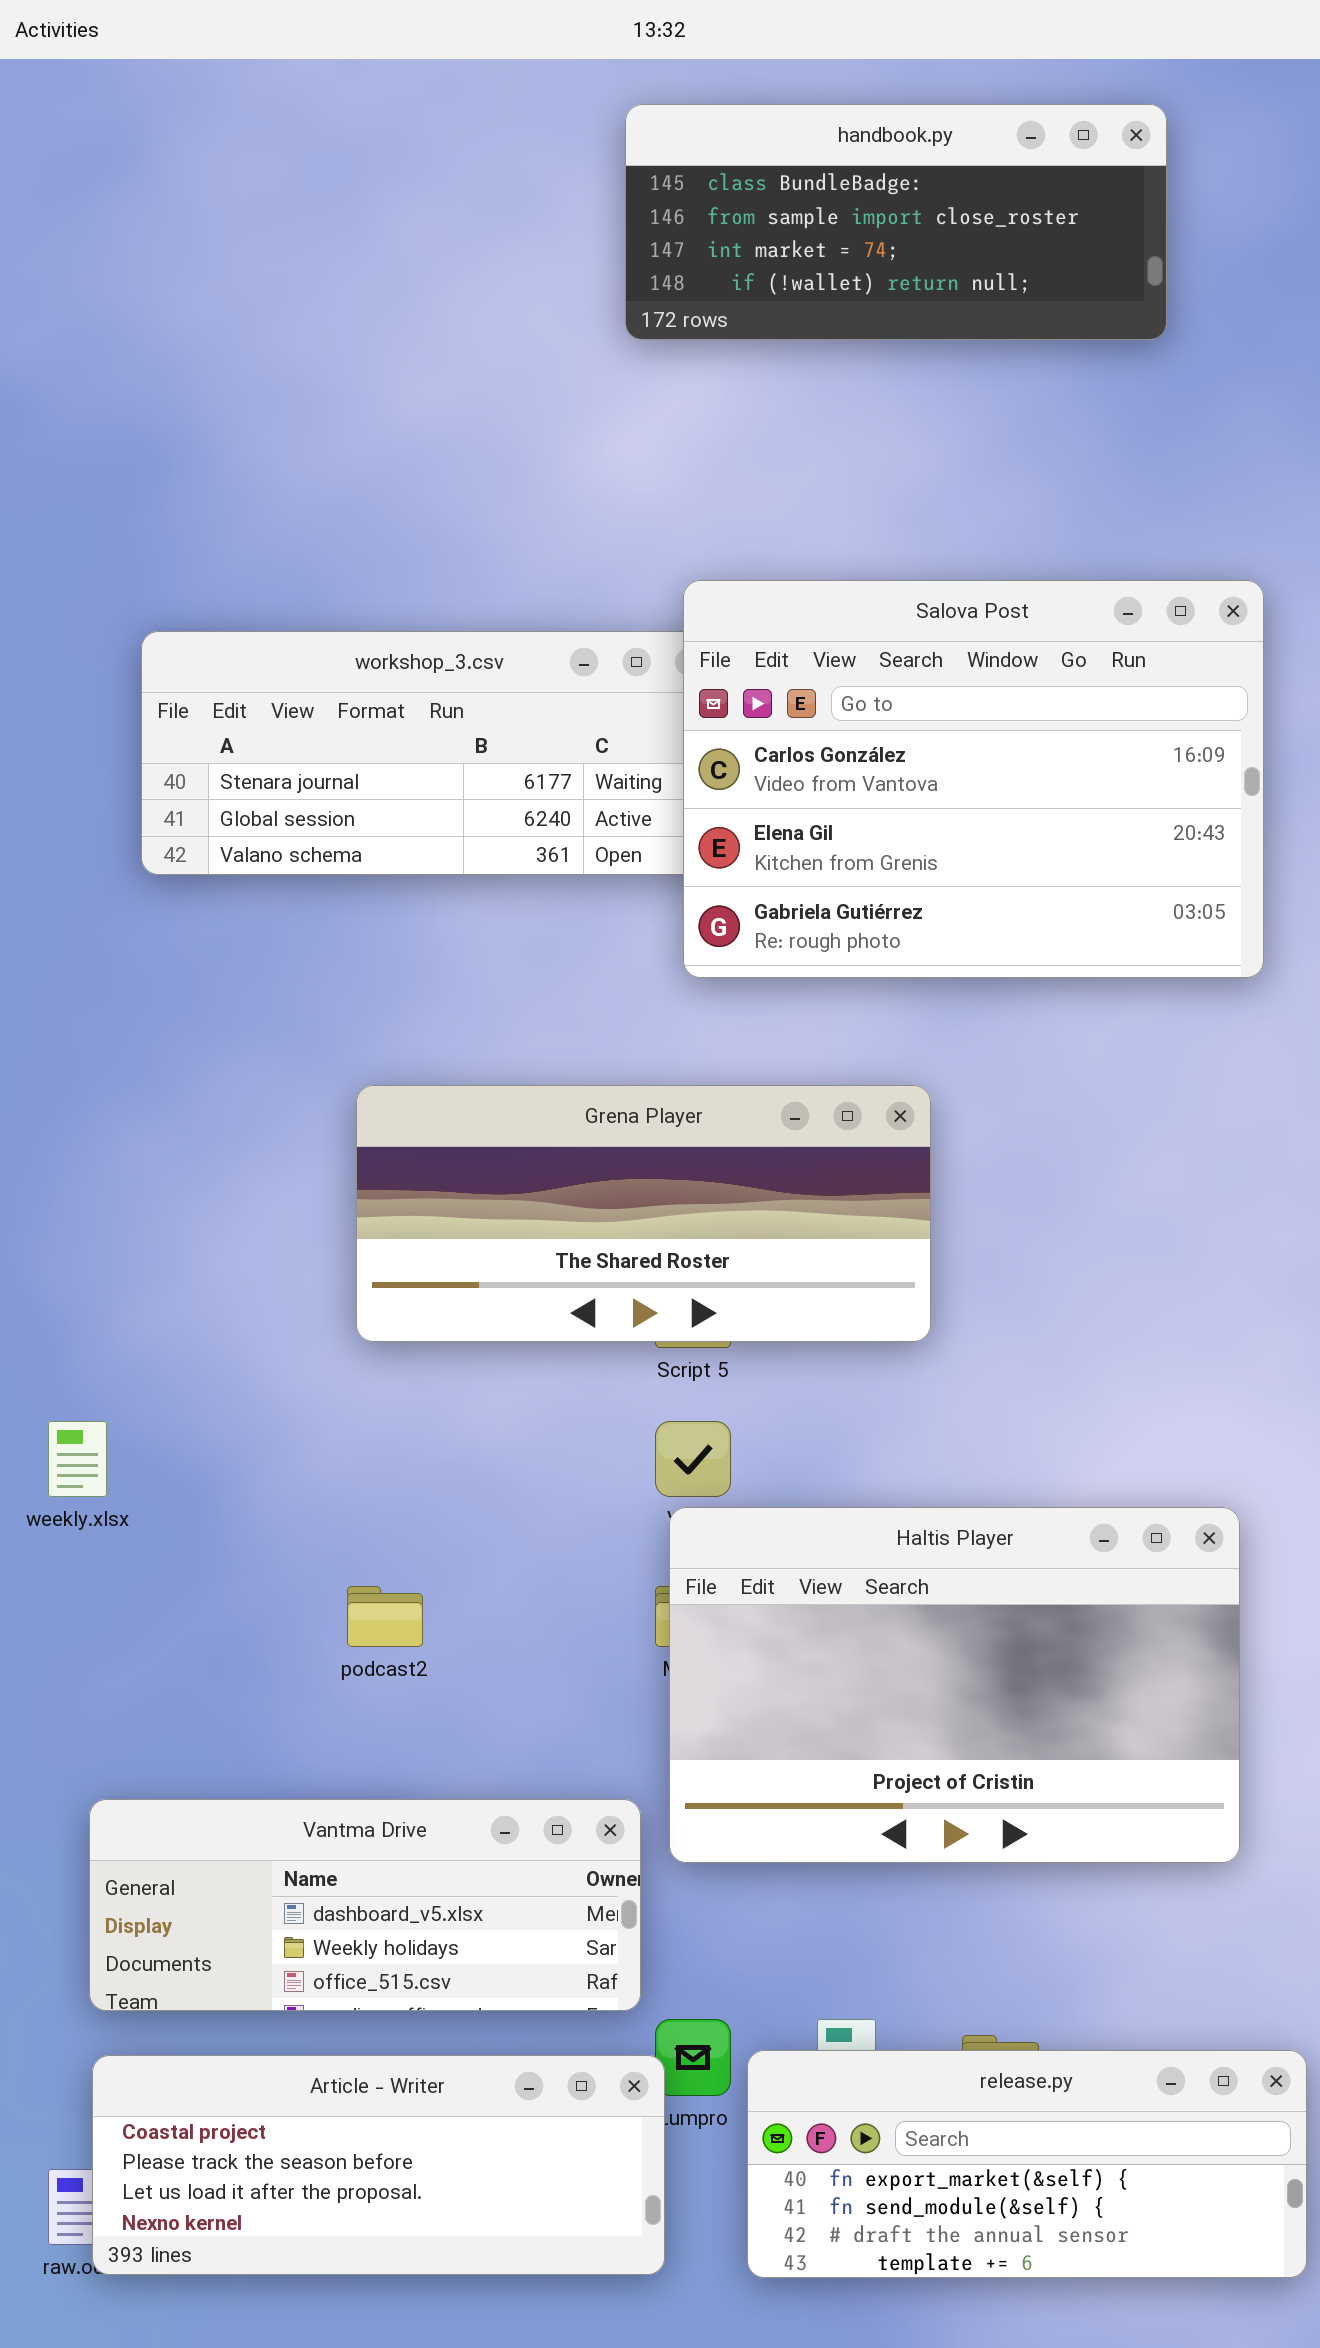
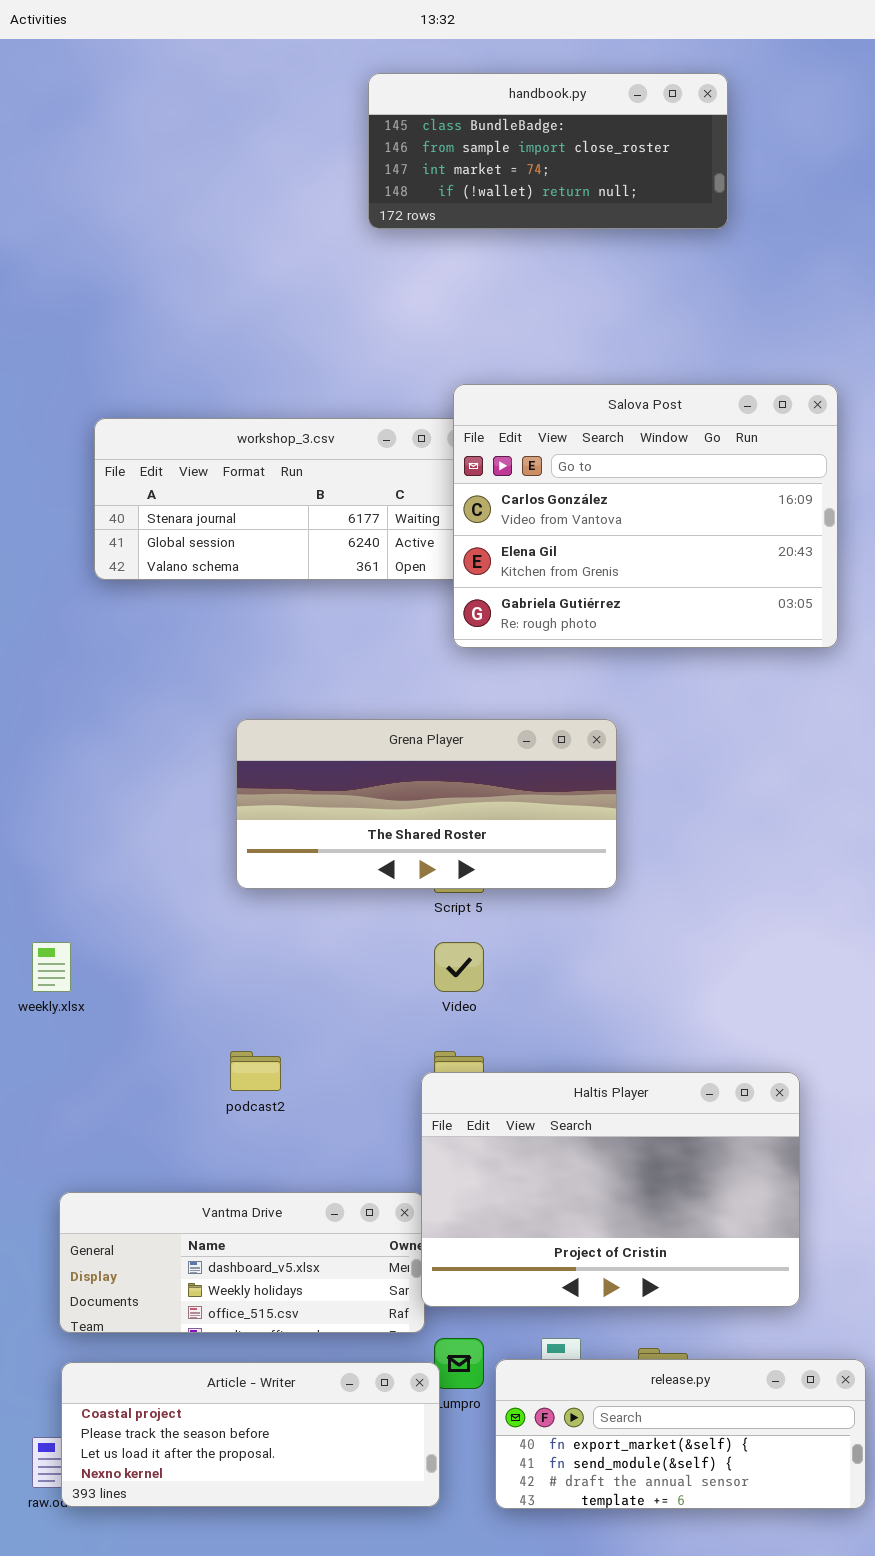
handbook.py: [625,104,1167,340] -> [368,73,728,229], moved
Haltis Player: [669,1507,1240,1863] -> [421,1072,800,1307], moved

